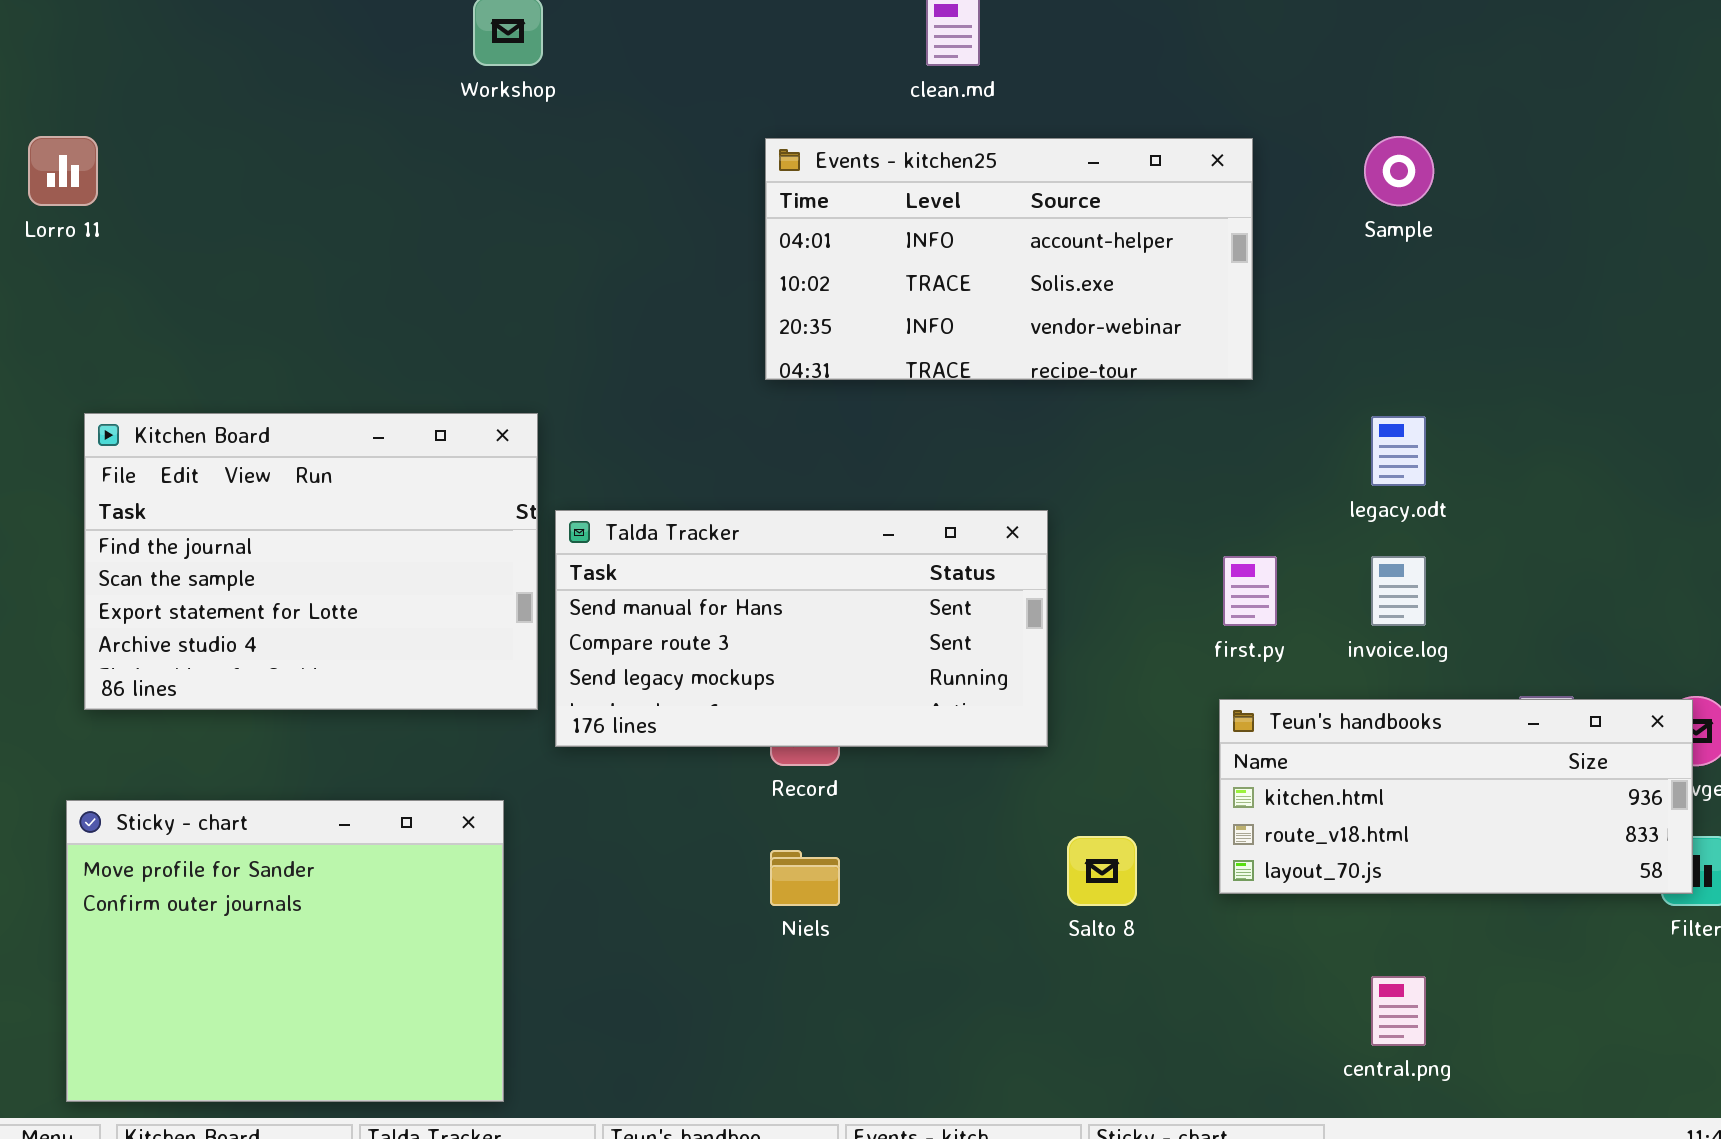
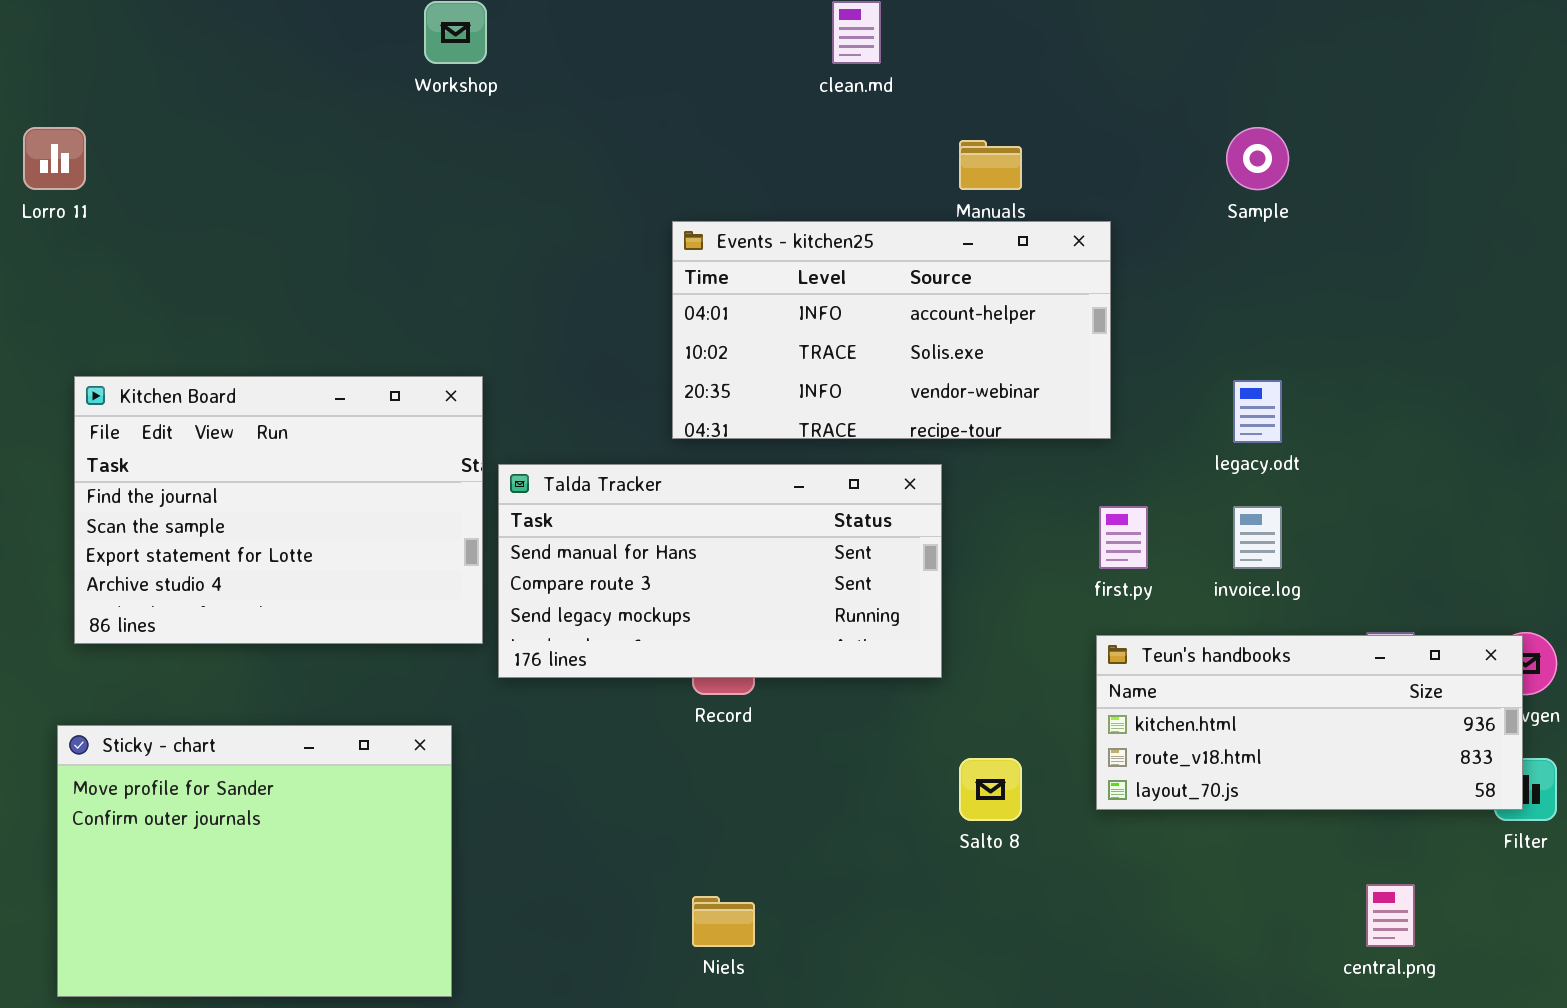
Events - kitchen25: [765,138,1253,380] -> [672,221,1111,439], moved
Niels: [770,850,840,906] -> [692,896,755,947], moved
central.png: [1371,976,1426,1046] -> [1366,884,1415,947], moved

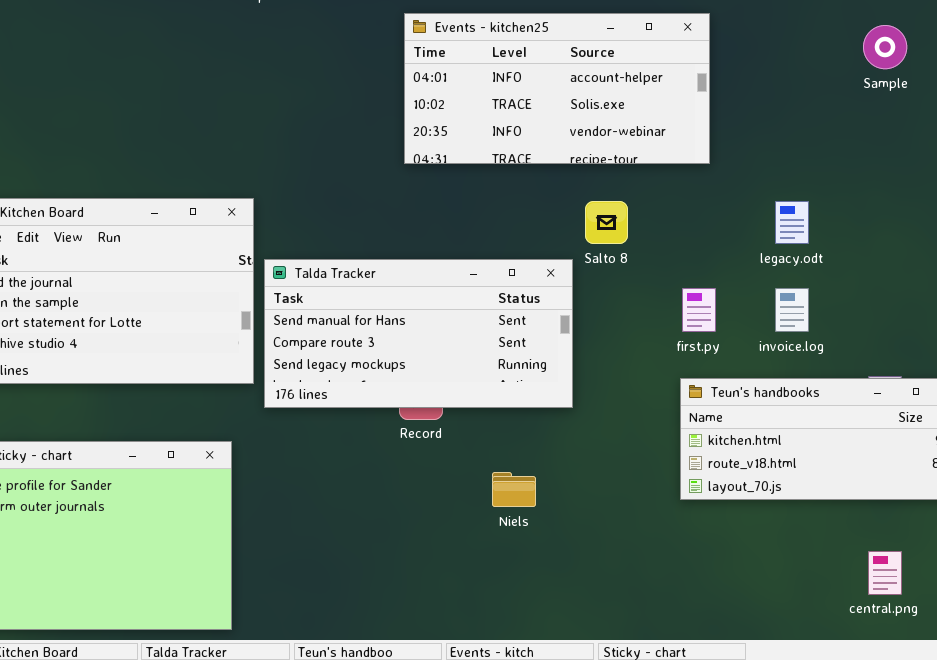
Sample: [1226,127,1289,190] -> [863,25,907,69], moved
Events - kitchen25: [672,221,1111,439] -> [404,13,710,164], moved
Salto 8: [959,758,1022,821] -> [585,201,628,244], moved
Niels: [692,896,755,947] -> [492,472,536,507], moved

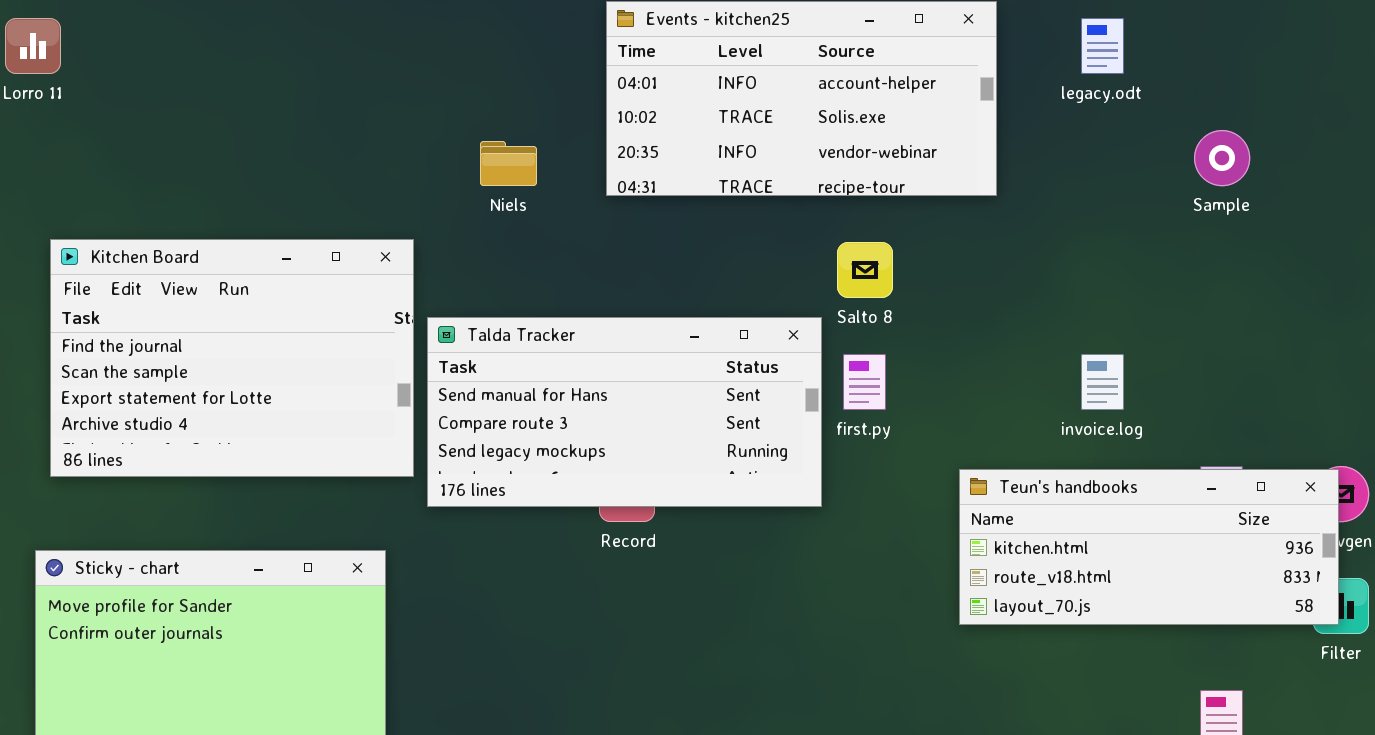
Sample: [863,25,907,69] -> [1194,130,1250,186], moved
legacy.odt: [775,201,809,244] -> [1081,18,1124,74], moved
first.py: [682,288,716,332] -> [843,354,886,410], moved
Niels: [492,472,536,507] -> [480,141,537,186], moved

